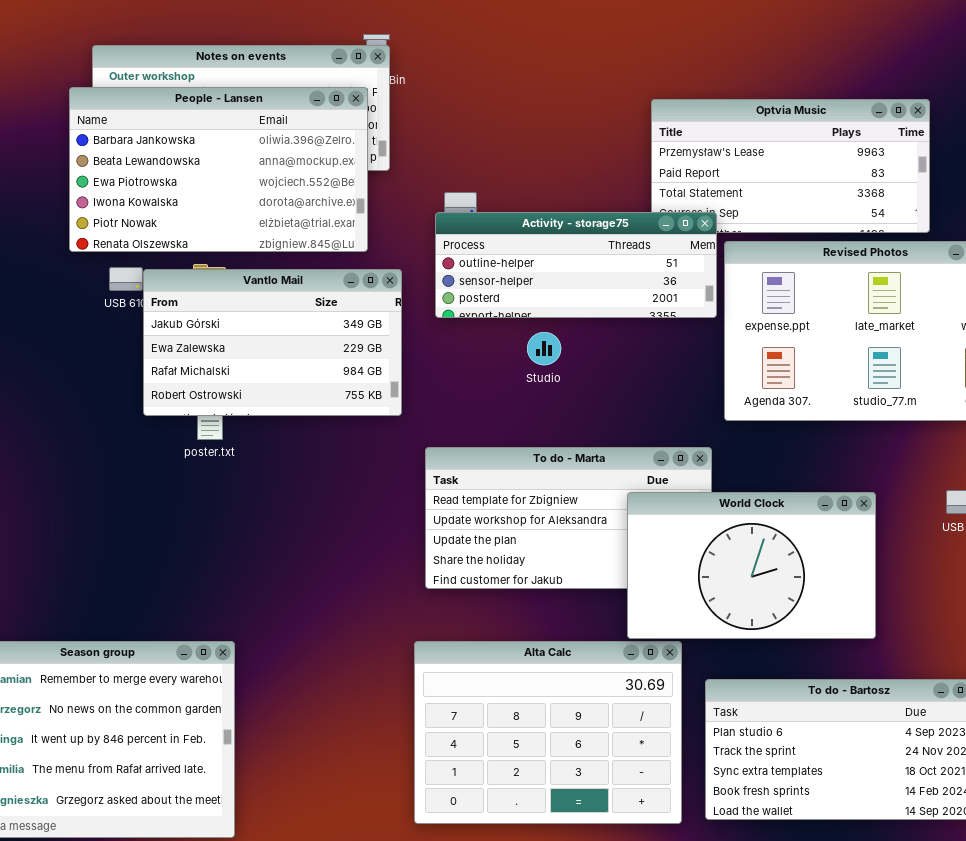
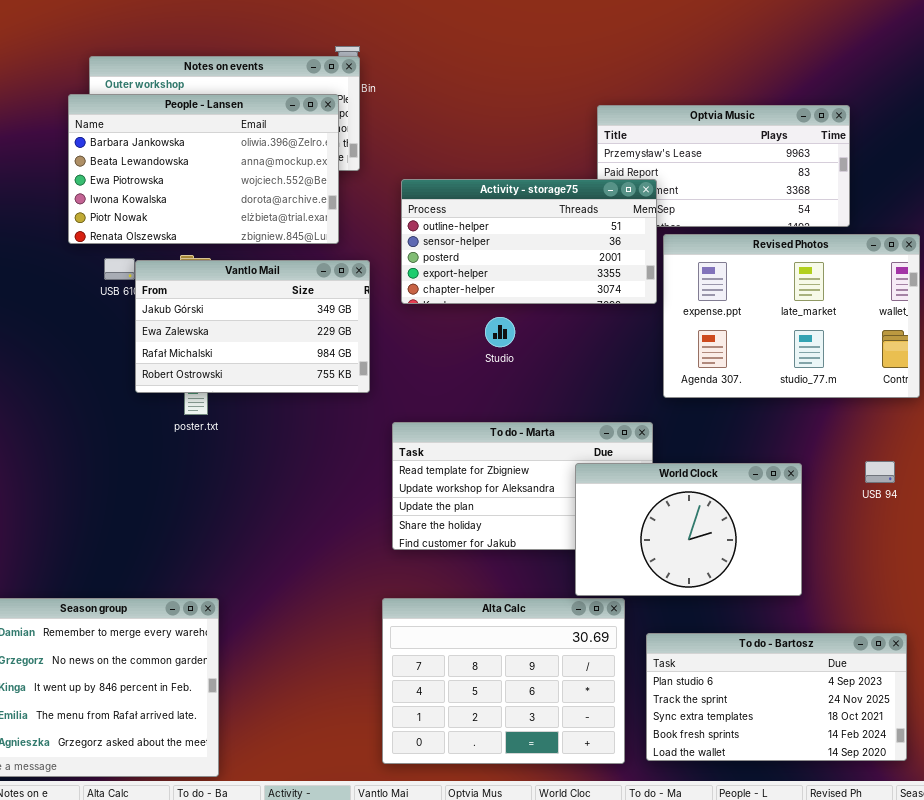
Activity - storage75: [435,212,717,318] -> [401,179,657,304], resized

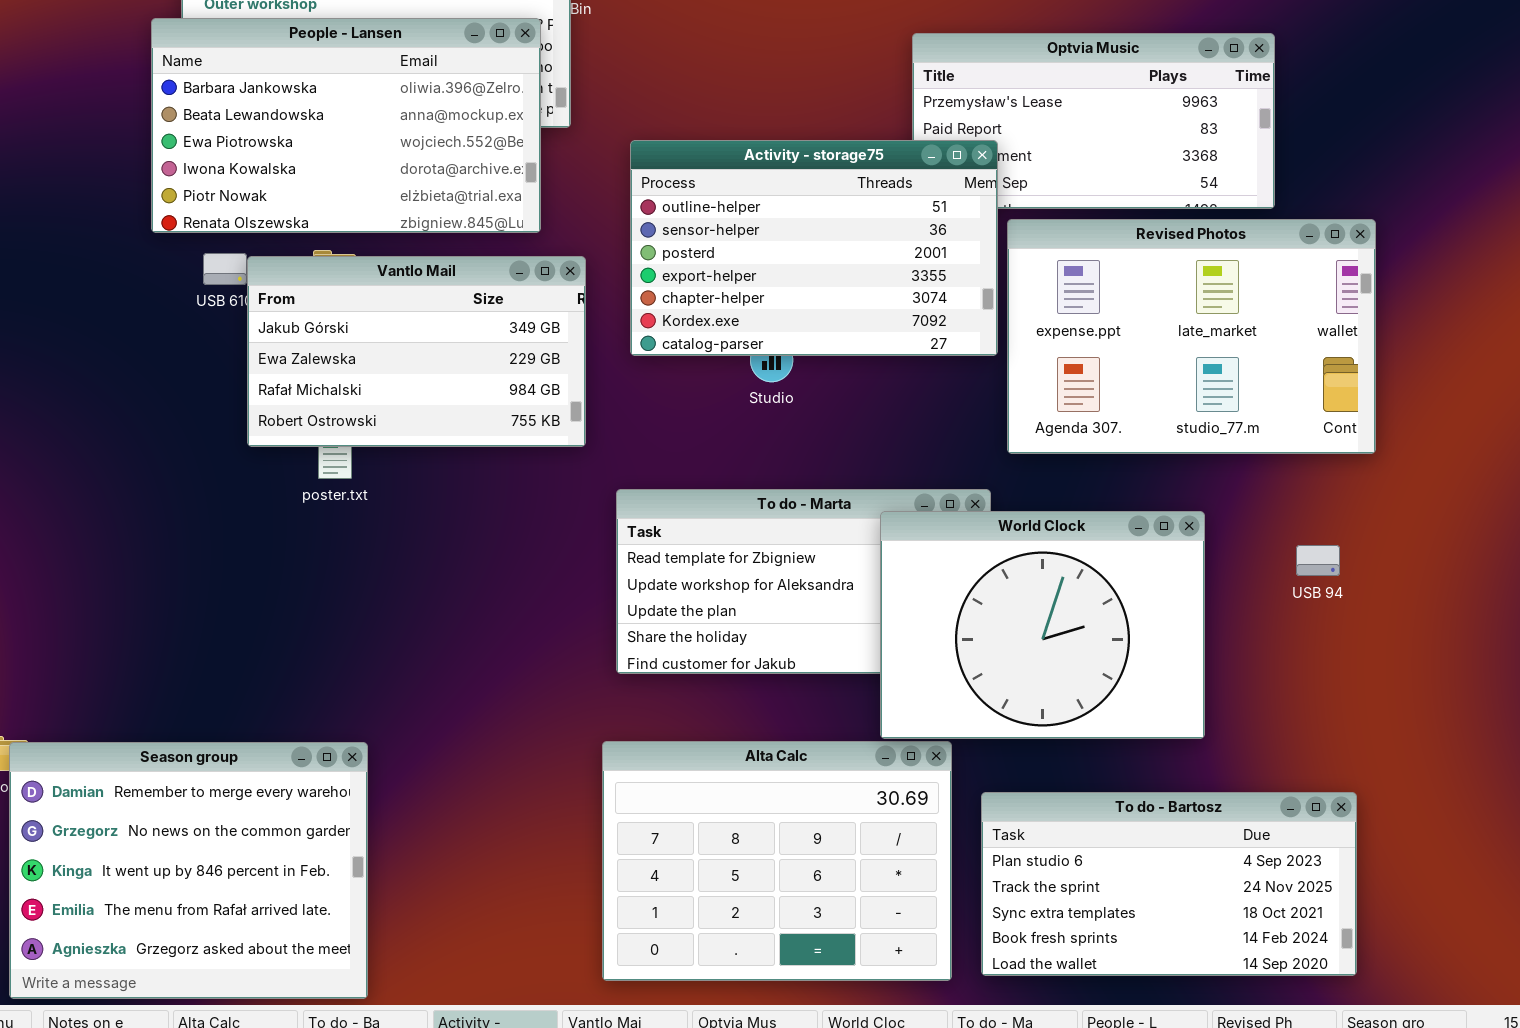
Activity - storage75: [401,179,657,304] -> [630,140,998,356], resized
World Clock: [575,463,802,596] -> [880,511,1205,739], resized

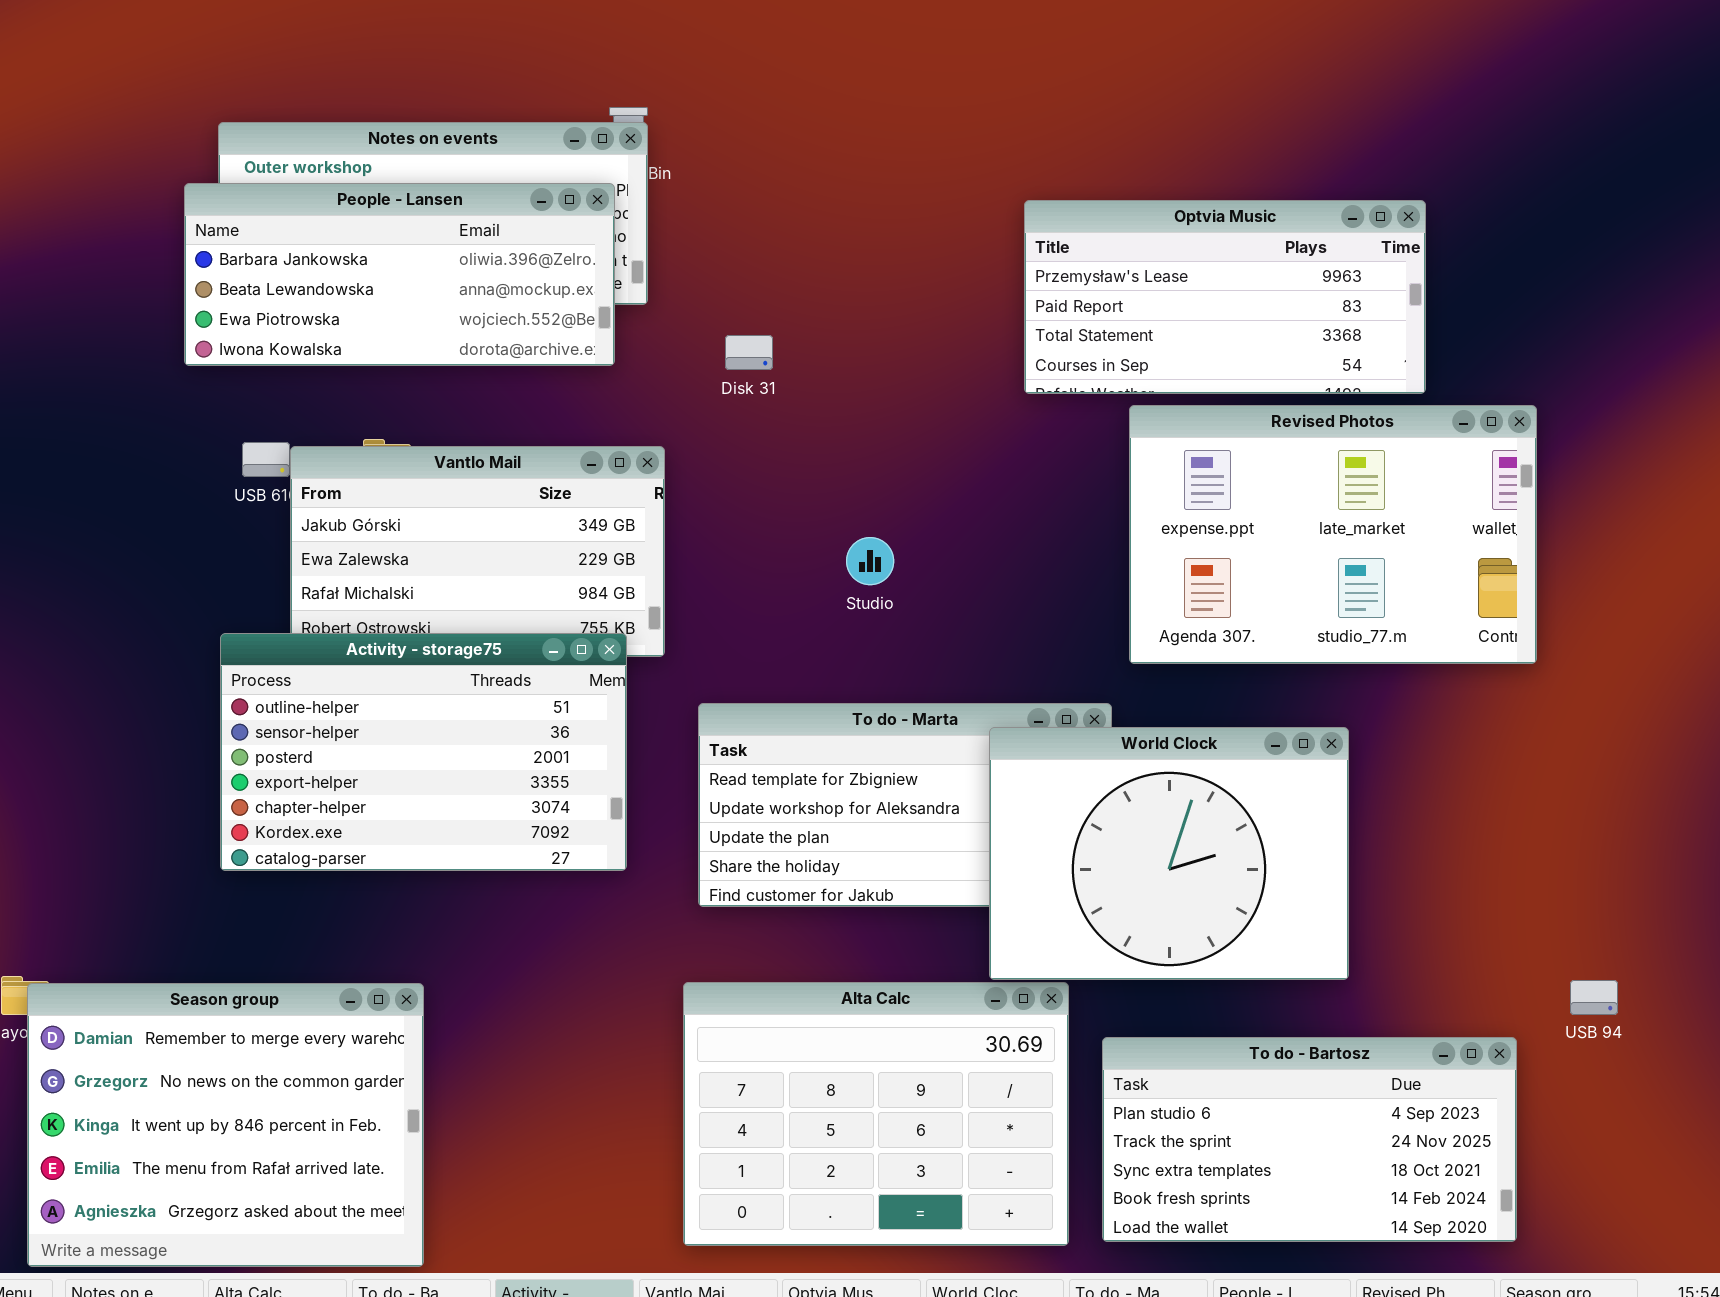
People - Lansen: [151,18,541,233] -> [184,183,615,366], resized
Activity - storage75: [630,140,998,356] -> [220,633,627,871], moved
USB 94: [1296,545,1340,576] -> [1570,980,1618,1015], moved

